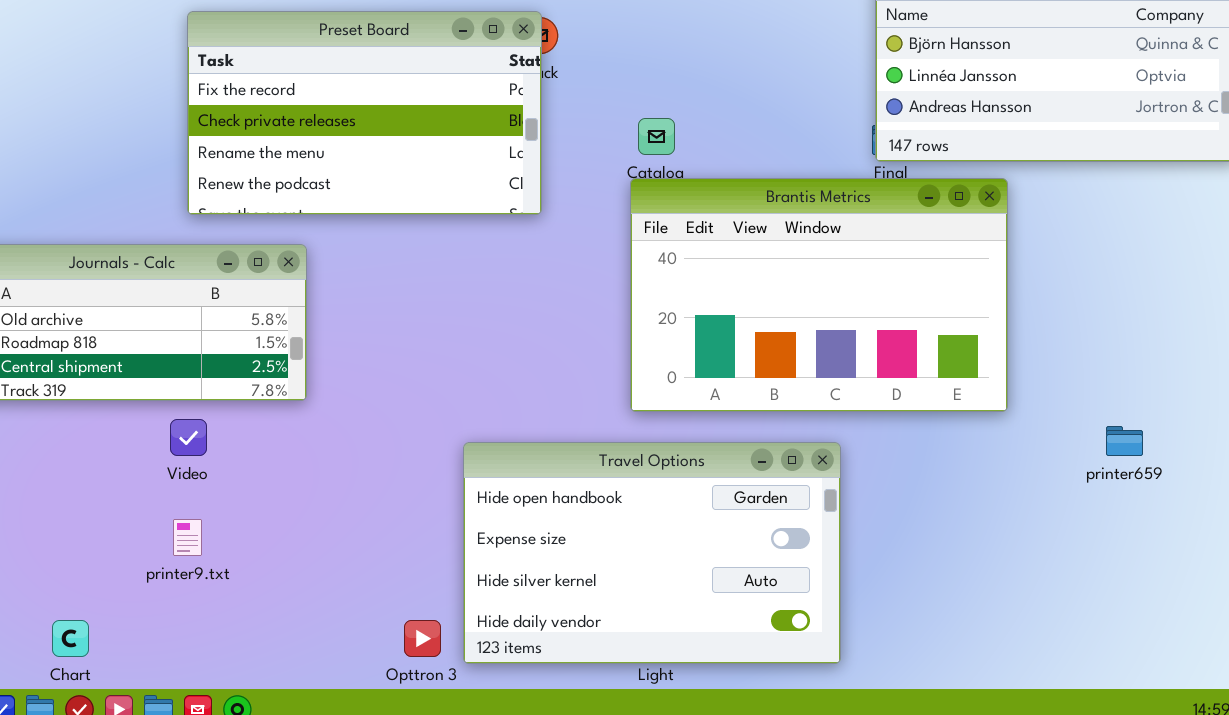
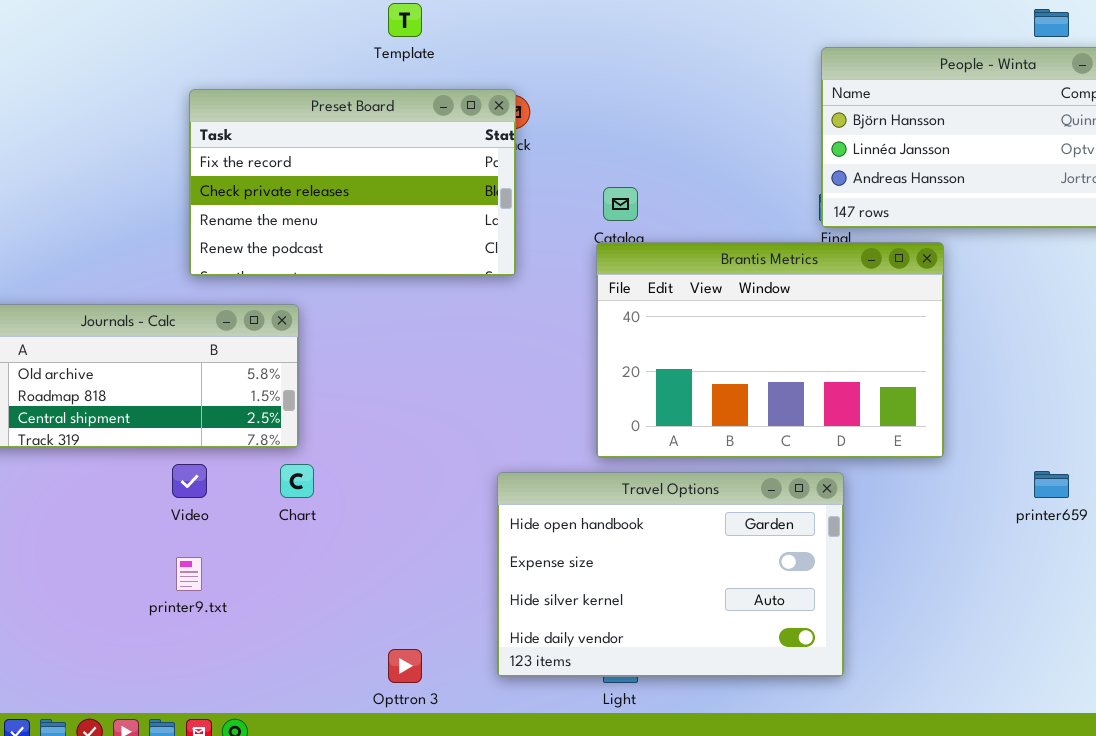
Travel Options: [463,442,841,664] -> [497,472,844,677], moved
Chart: [52,620,89,657] -> [280,464,314,498], moved

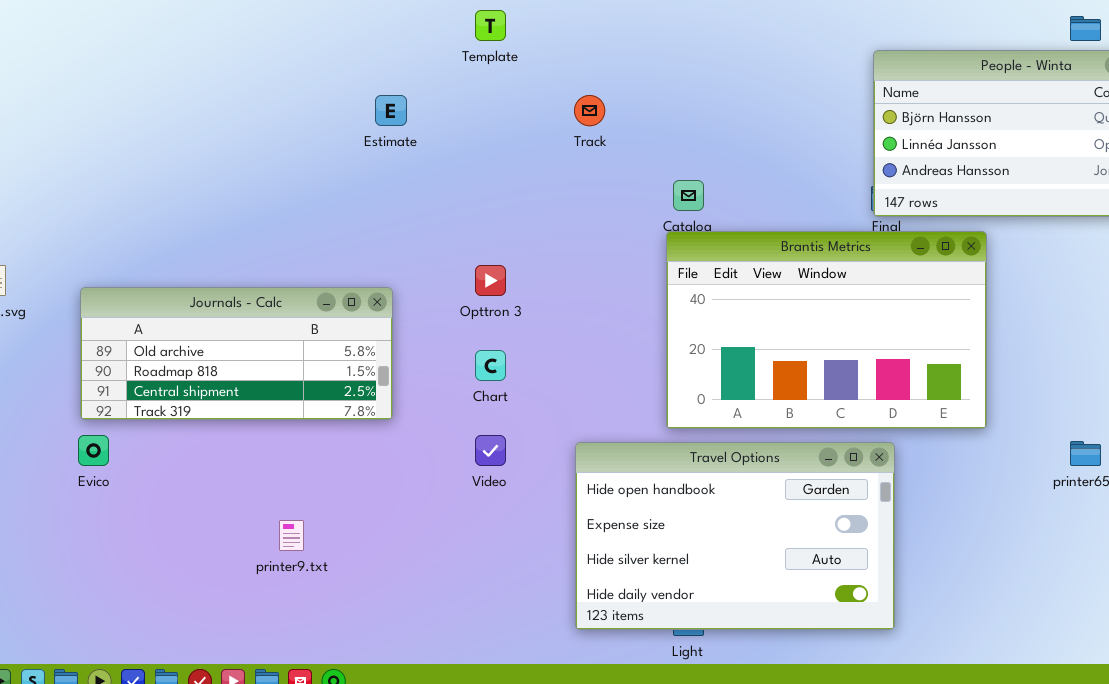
Preset Board: [189,89,516,276] -> none, closed
Video: [172,464,207,498] -> [475,435,506,466], moved
Chart: [280,464,314,498] -> [475,350,506,381], moved
Opttron 3: [388,649,422,683] -> [475,265,506,296], moved

